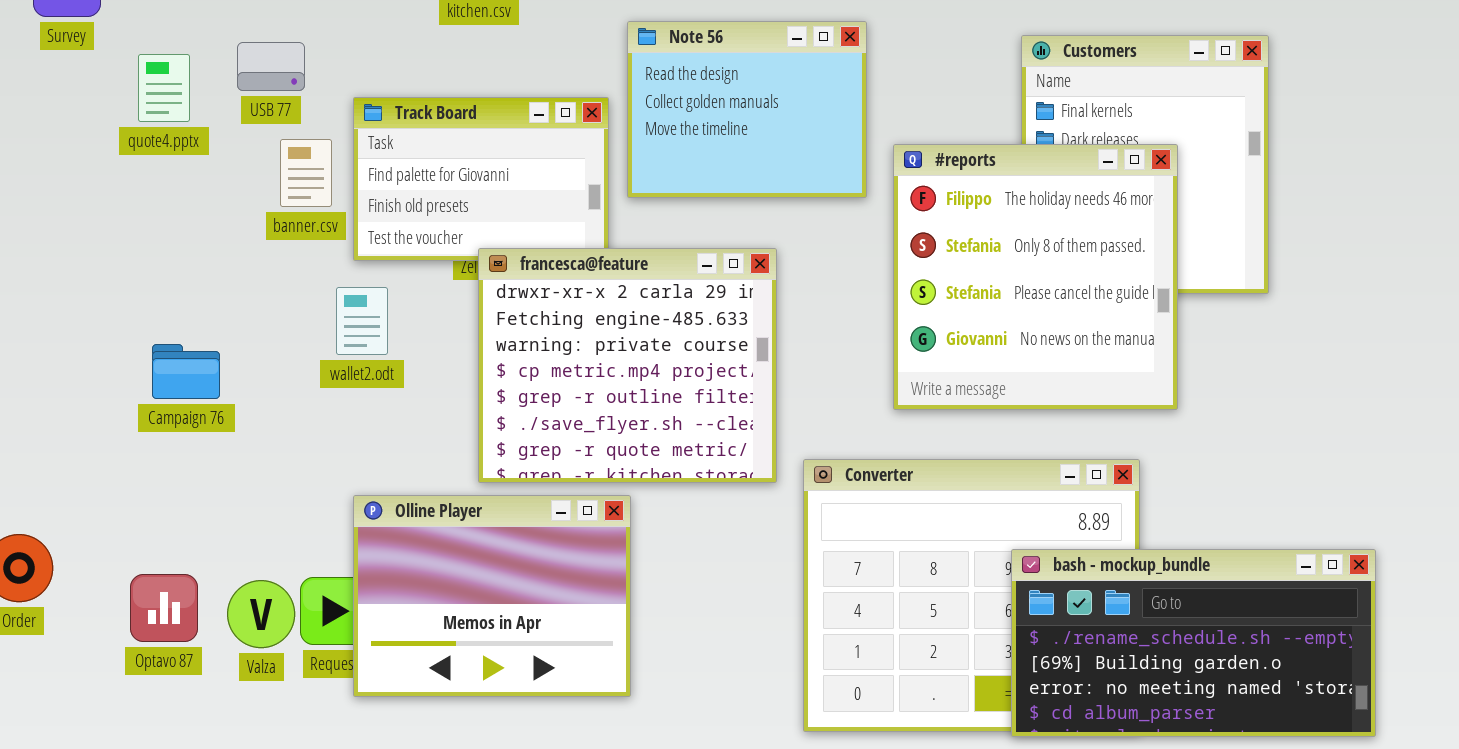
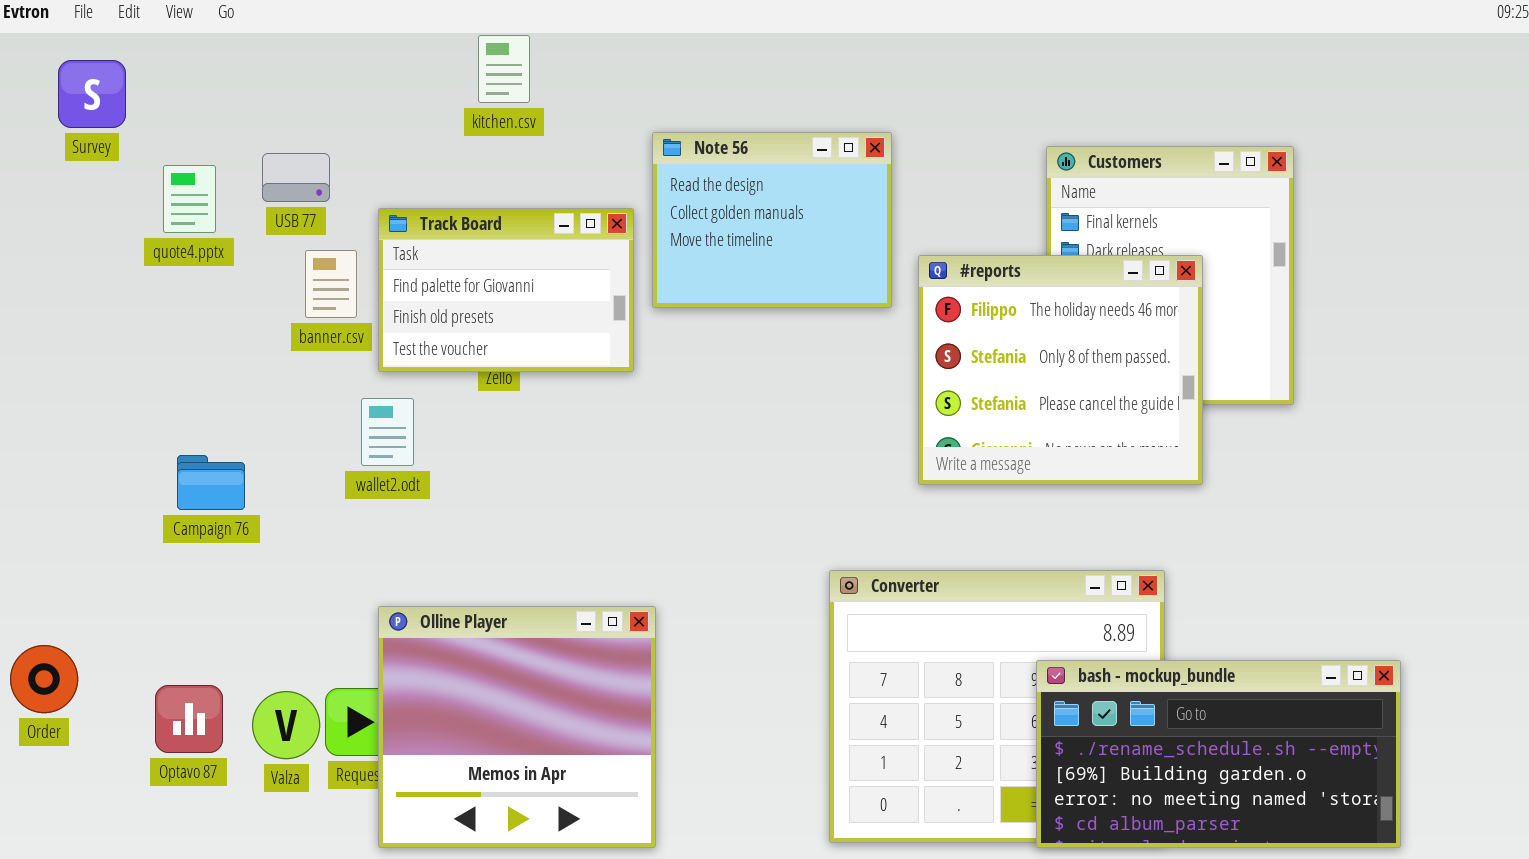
#reports: [893,144,1178,410] -> [918,255,1203,485], resized
francesca@feature: [478,248,777,483] -> none, closed
Olline Player: [353,495,631,697] -> [378,606,656,848], resized

